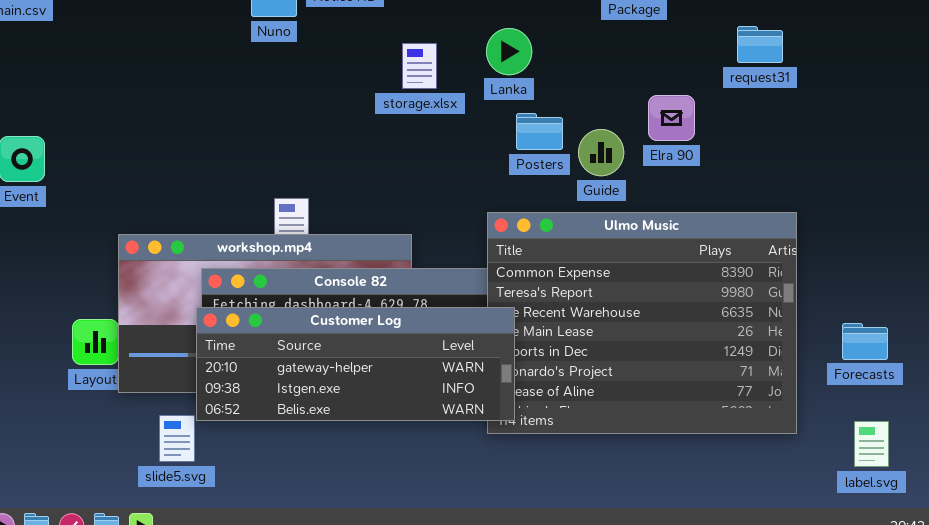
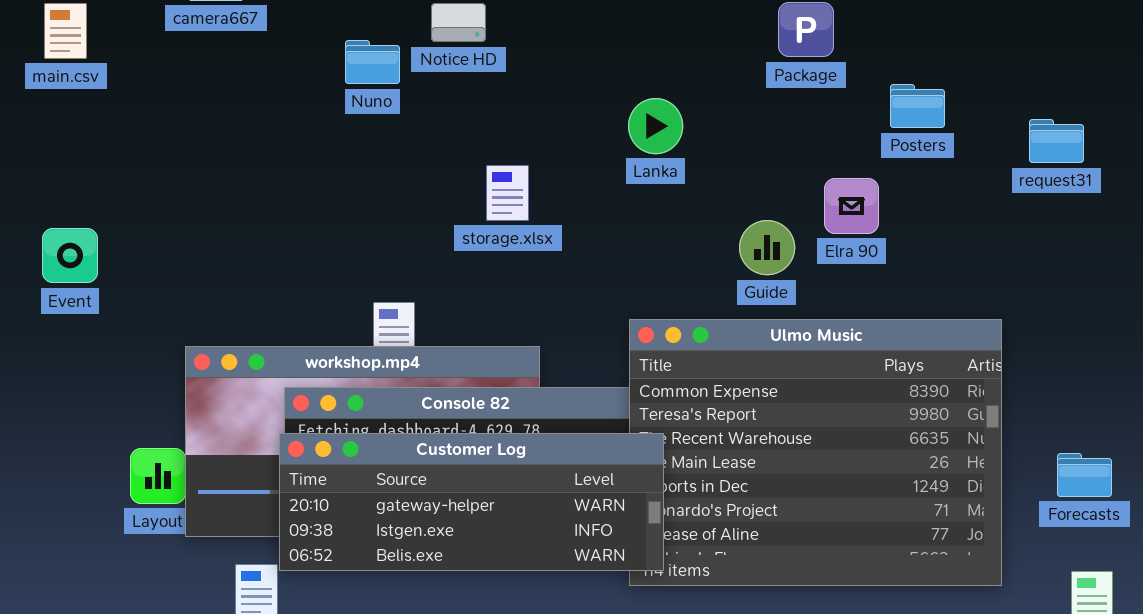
request31: [737,26,783,63] -> [1029,119,1084,163], moved
storage.xlsx: [402,43,437,89] -> [486,165,529,221], moved
Posters: [516,113,563,150] -> [890,84,945,128], moved

